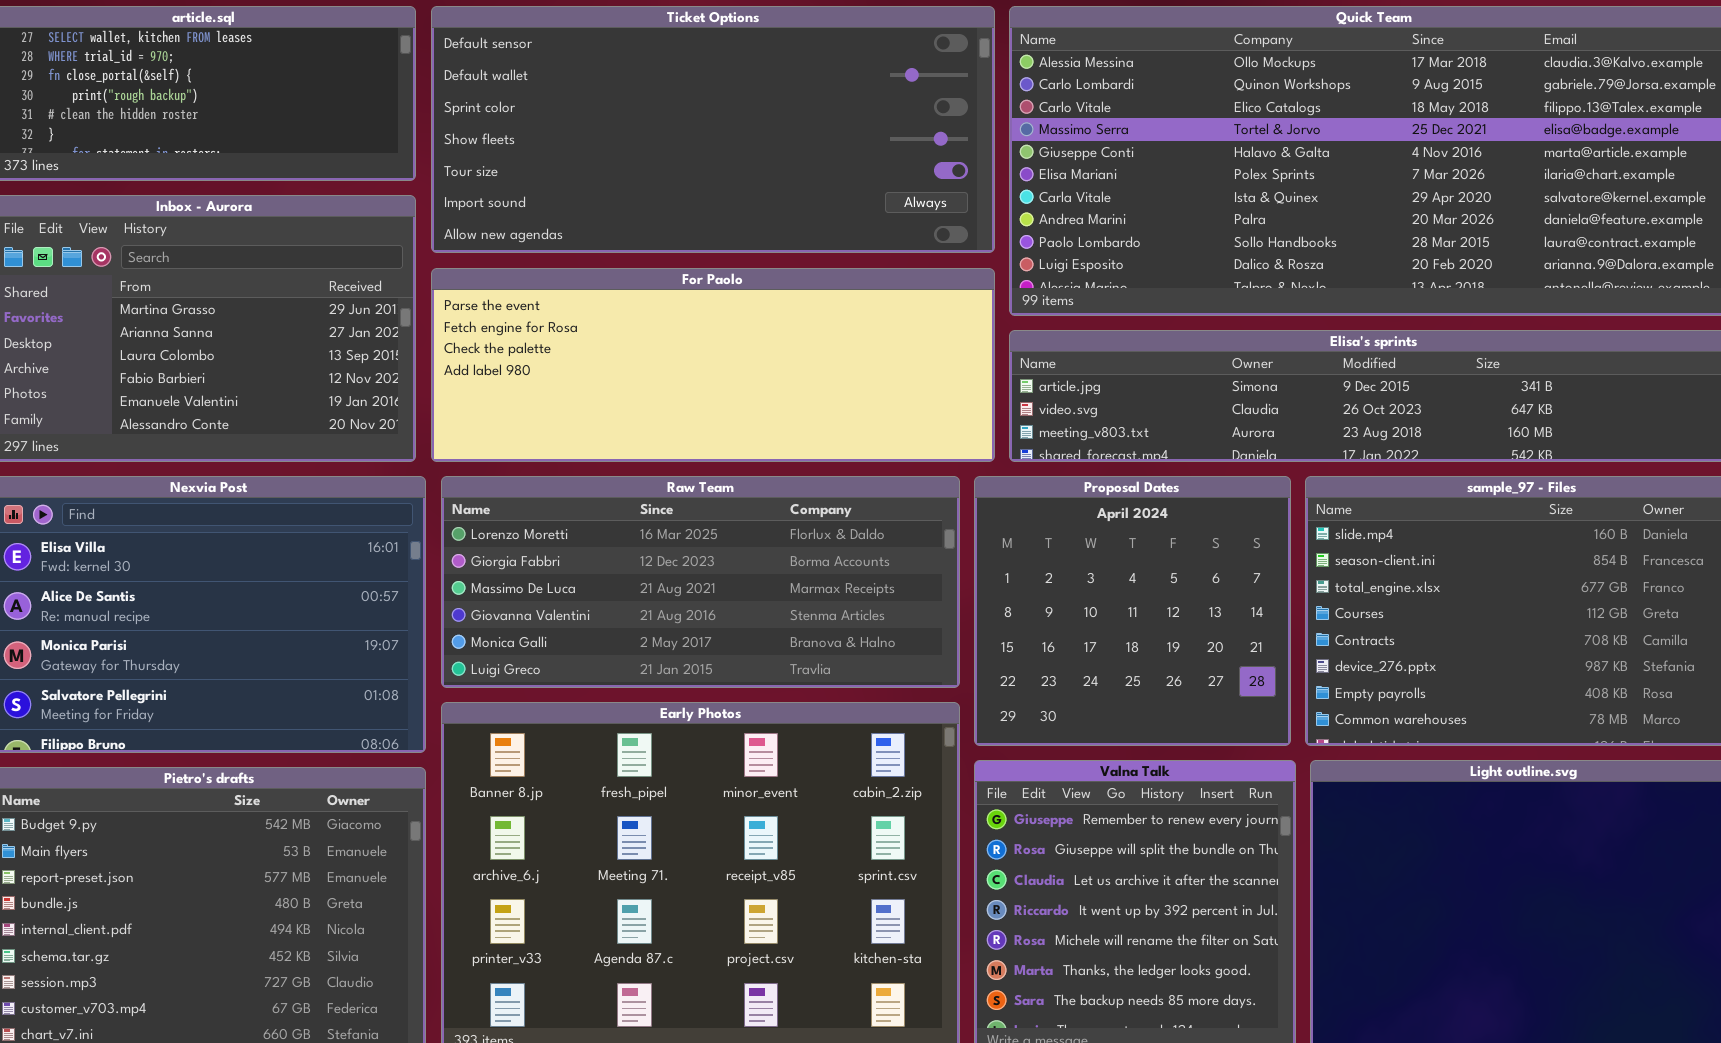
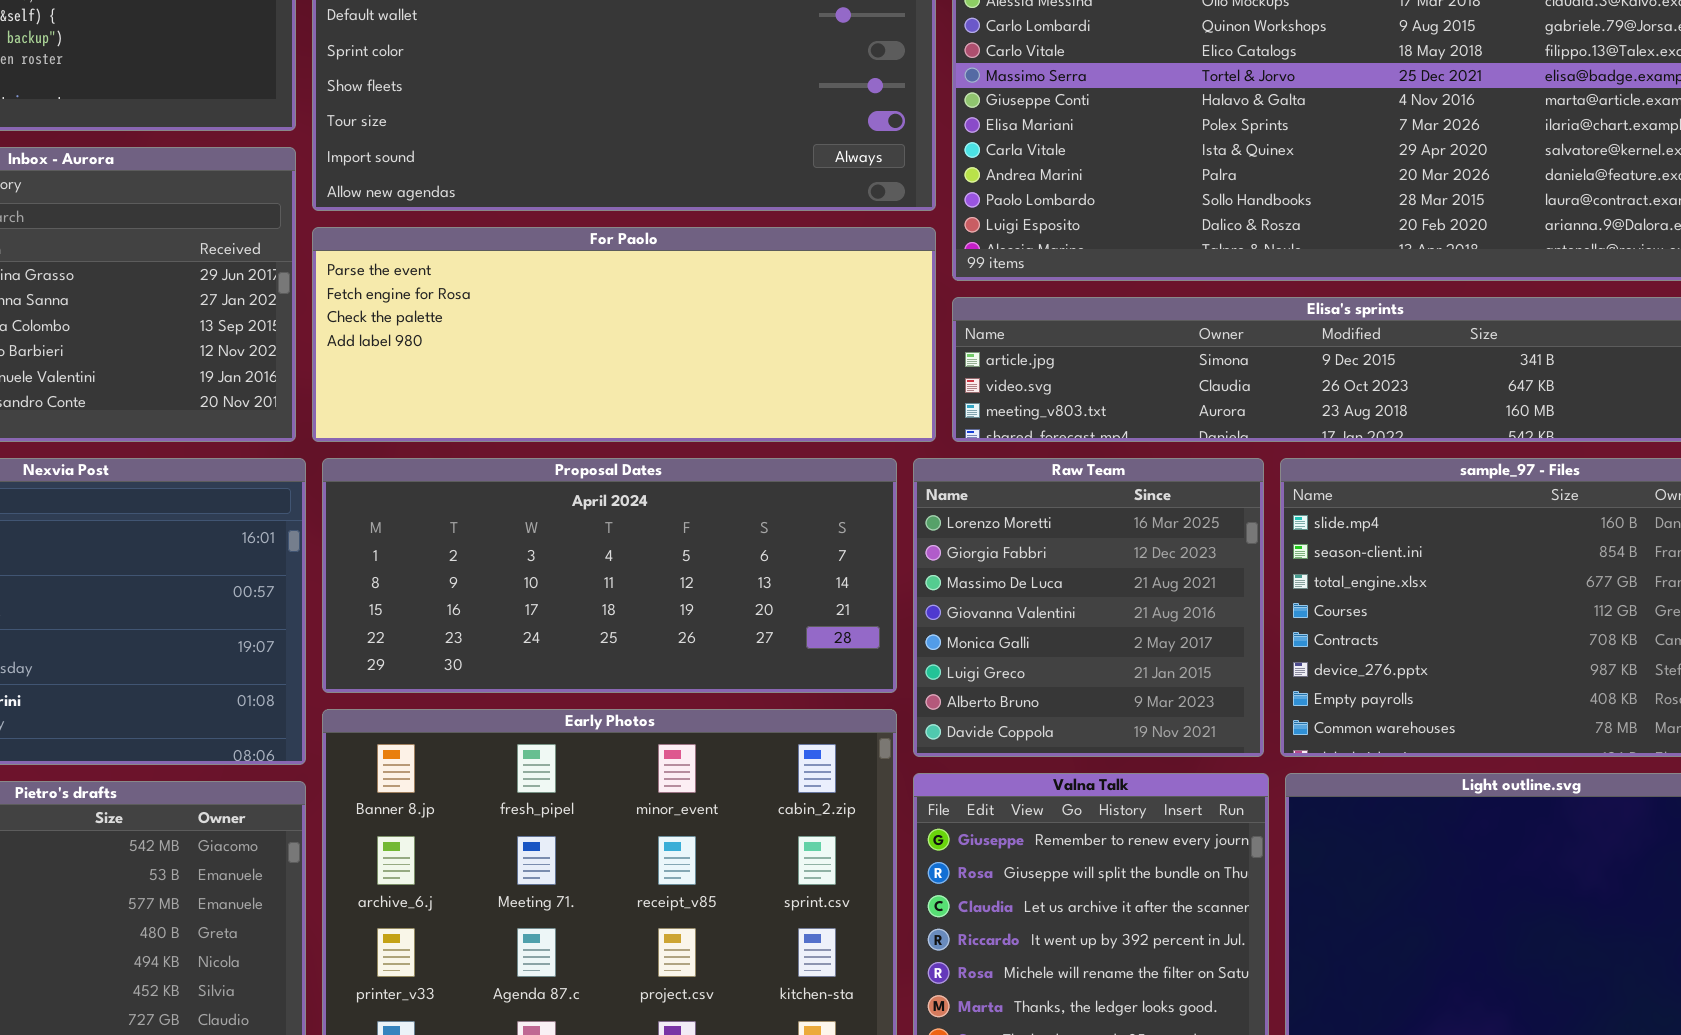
Raw Team: [441,476,960,688] -> [913,458,1264,757], moved, resized
Proposal Dates: [974,476,1291,746] -> [322,458,897,693], moved, resized

